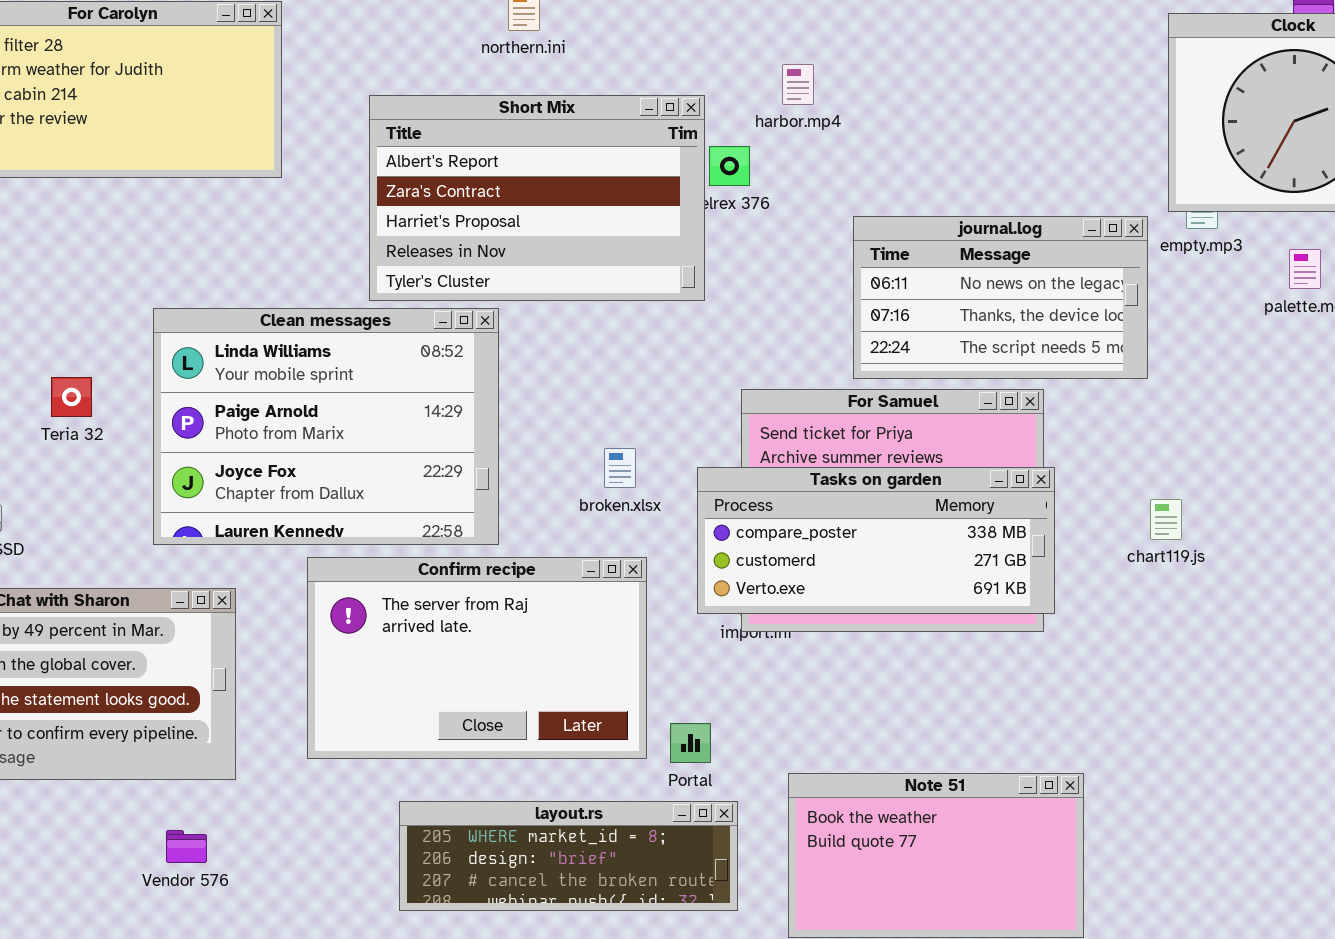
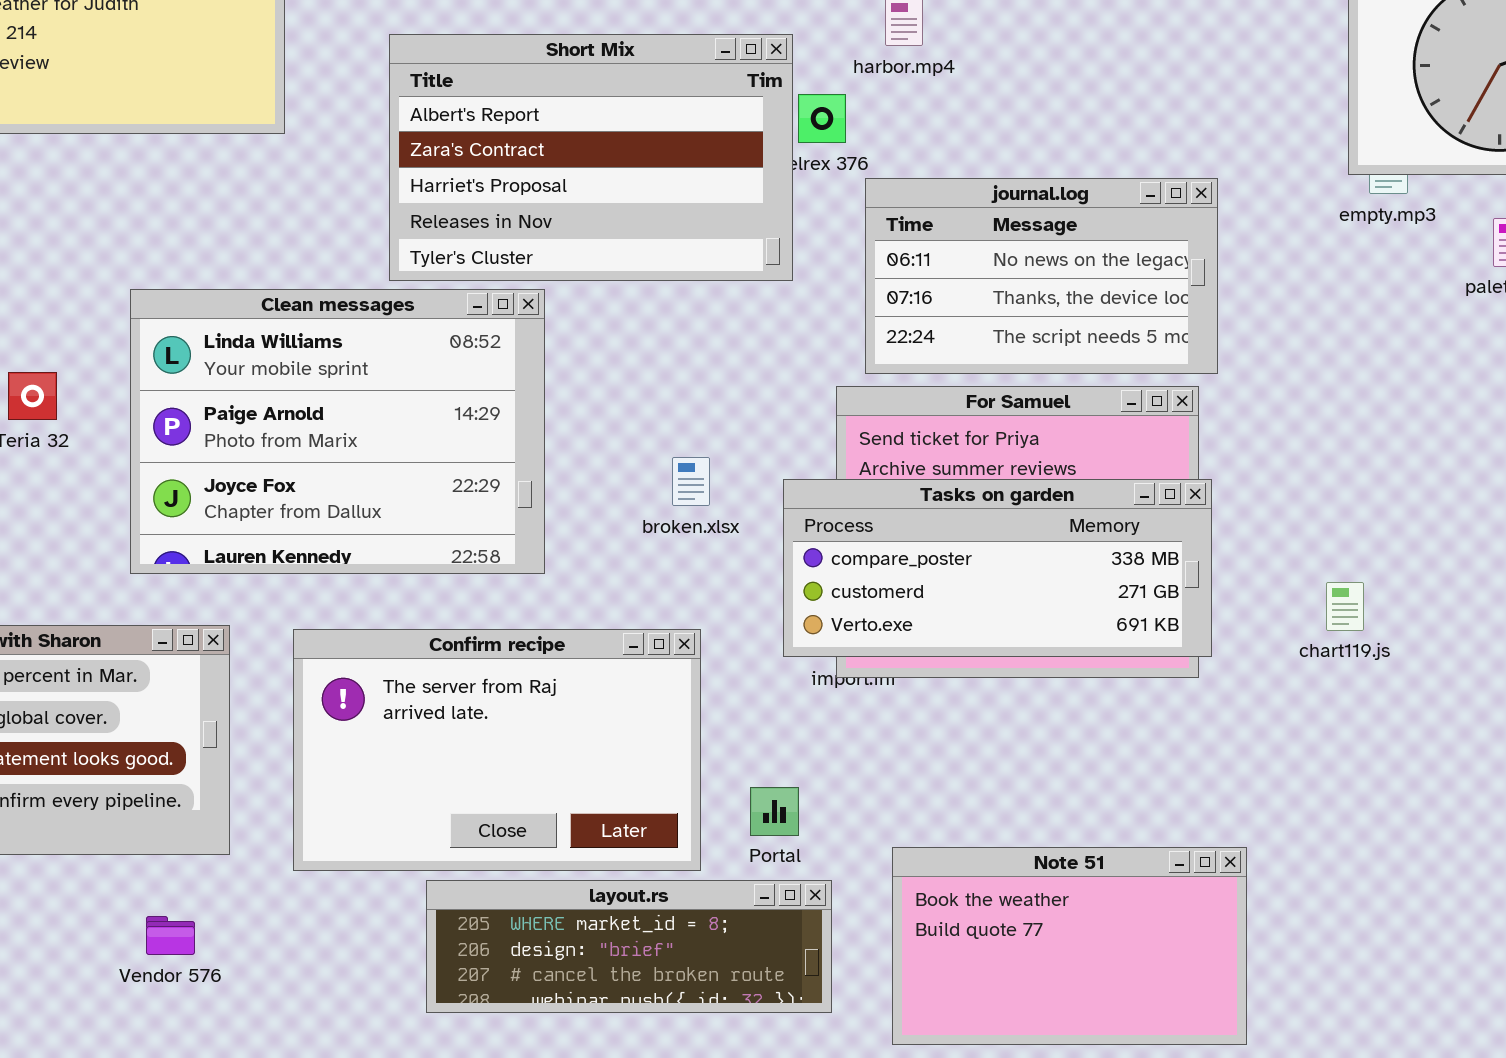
journal.log: [853,216,1148,379] -> [865,178,1218,374], moved
chart119.js: [1150,499,1182,540] -> [1326,582,1364,631], moved
Confirm recipe: [307,557,647,759] -> [293,629,701,871], moved

